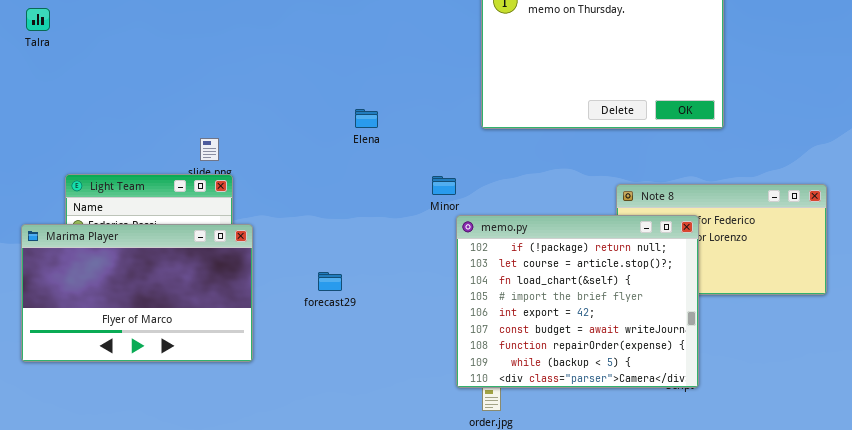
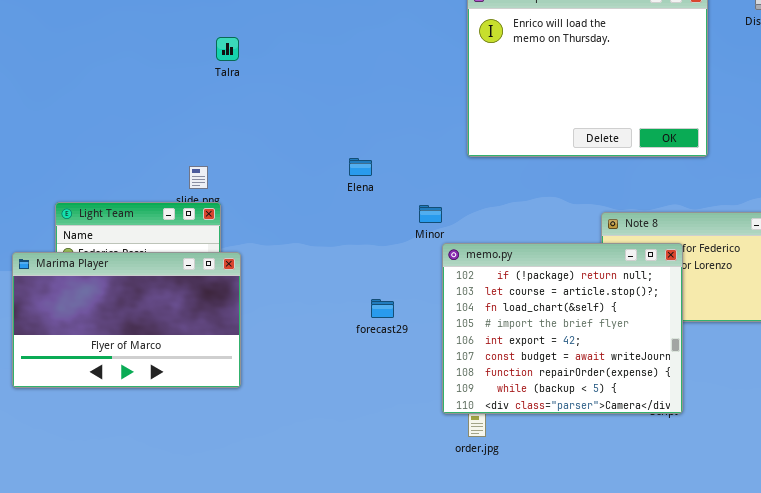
Talra: [26,8,50,31] -> [216,37,239,61], moved
Elena: [355,109,378,128] -> [349,158,372,176], moved
forecast29: [318,272,342,291] -> [371,299,394,318], moved

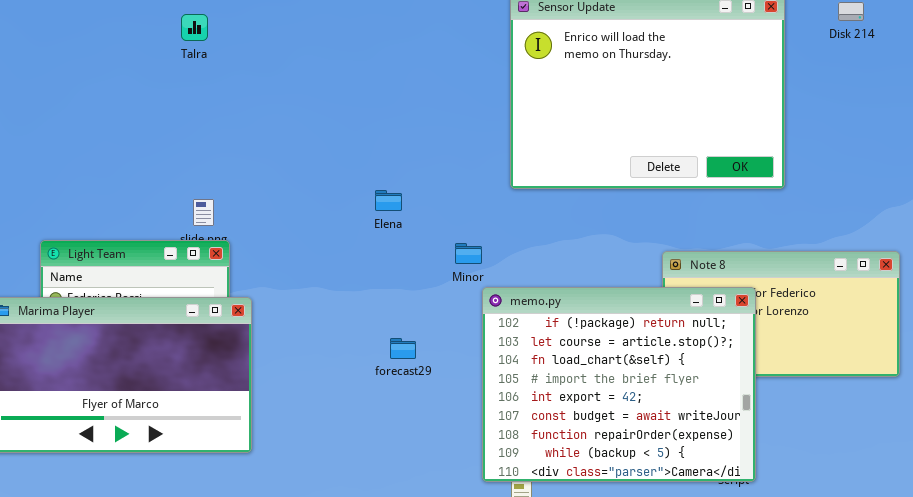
Talra: [216,37,239,61] -> [181,14,208,41], moved
forecast29: [371,299,394,318] -> [390,338,416,359], moved

